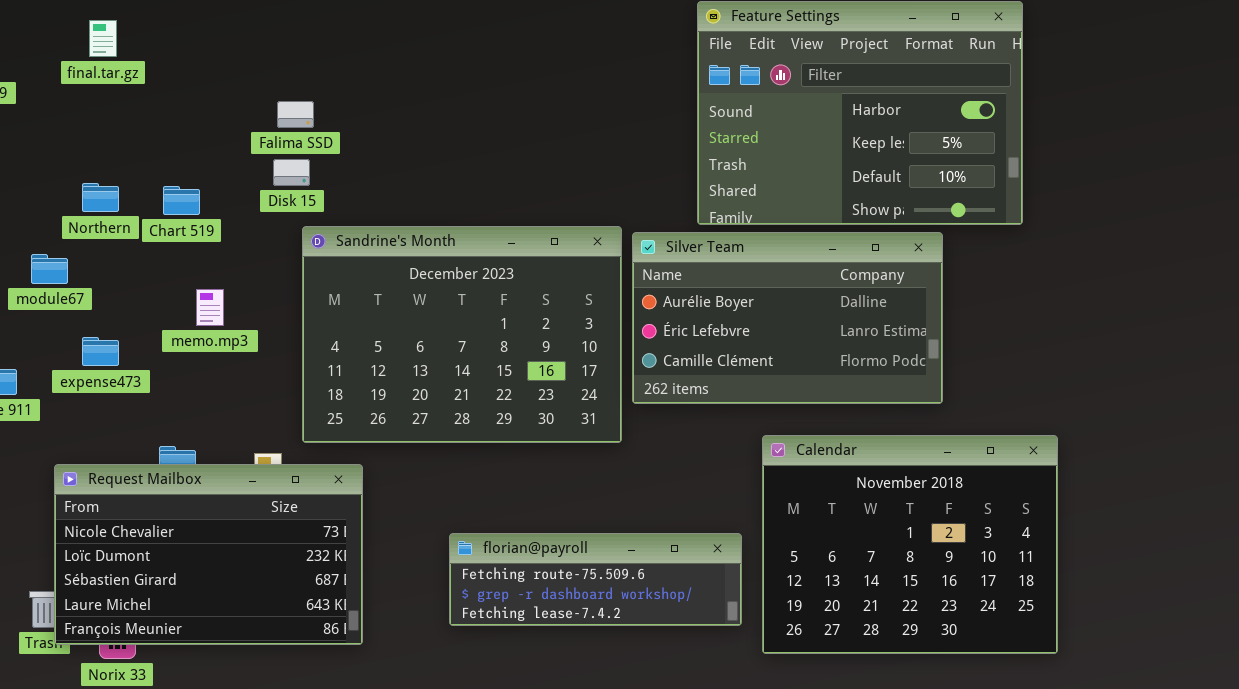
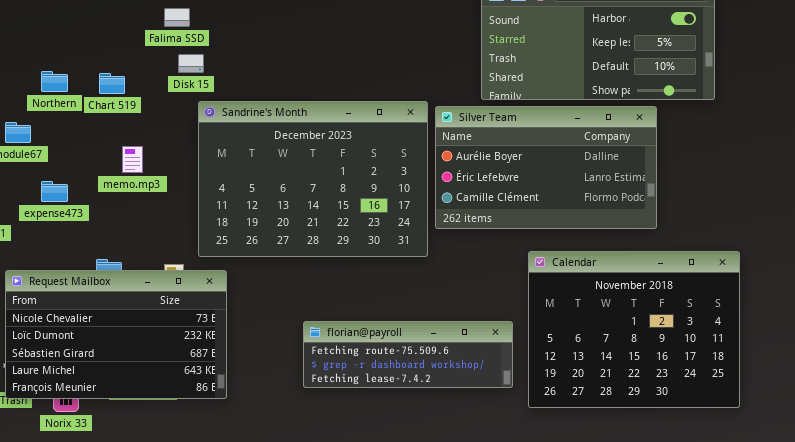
Falima SSD: [277,101,314,128] -> [164,8,190,27], moved
Request Mailbox: [54,464,363,645] -> [5,270,227,399], moved

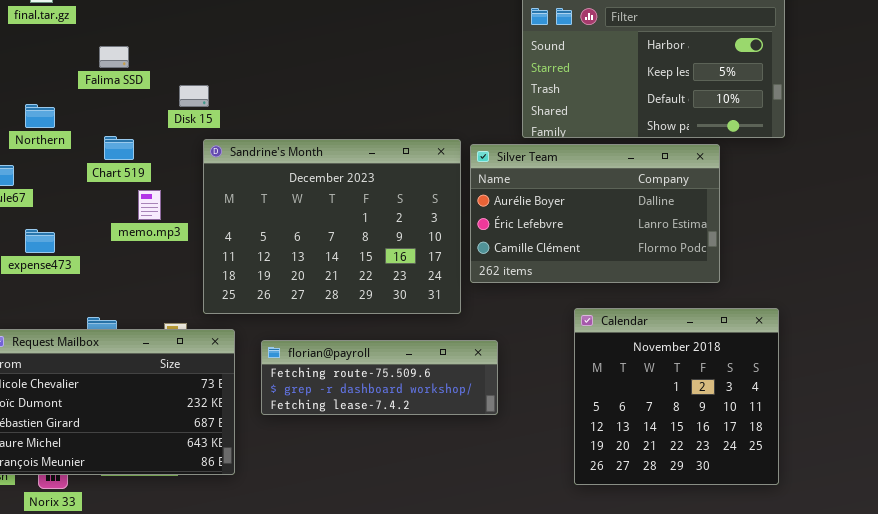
Falima SSD: [164,8,190,27] -> [99,46,129,68], moved
Chart 519: [99,73,125,94] -> [104,136,134,160], moved
memo.mp3: [122,146,143,173] -> [138,190,161,220], moved
Calendar: [528,251,740,408] -> [574,308,779,485], resized
florian@payroll: [303,321,513,388] -> [261,340,498,415], moved

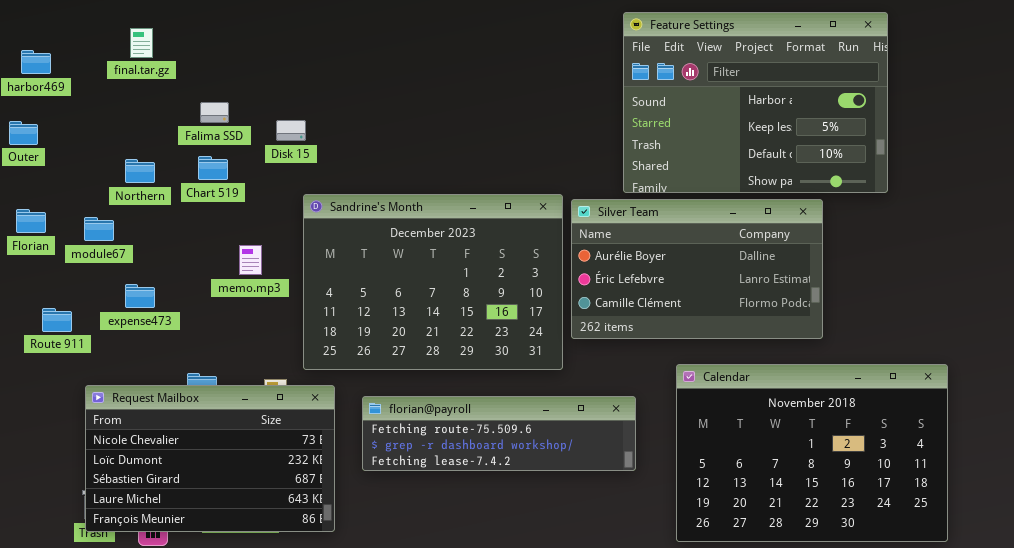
Disk 15: [179,85,209,107] -> [276,120,306,141], moved
Chart 519: [104,136,134,160] -> [198,156,228,180], moved
Calendar: [574,308,779,485] -> [676,364,948,542], resized
florian@payroll: [261,340,498,415] -> [362,396,636,471], resized

